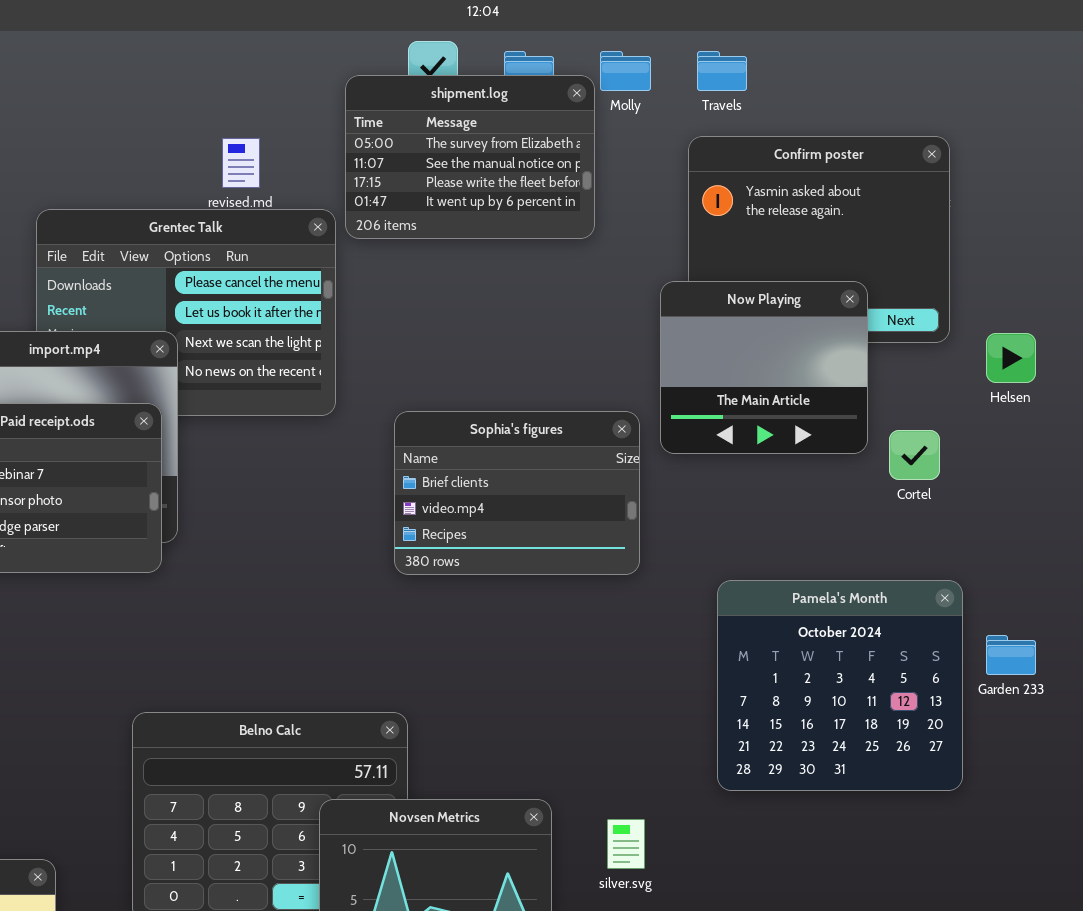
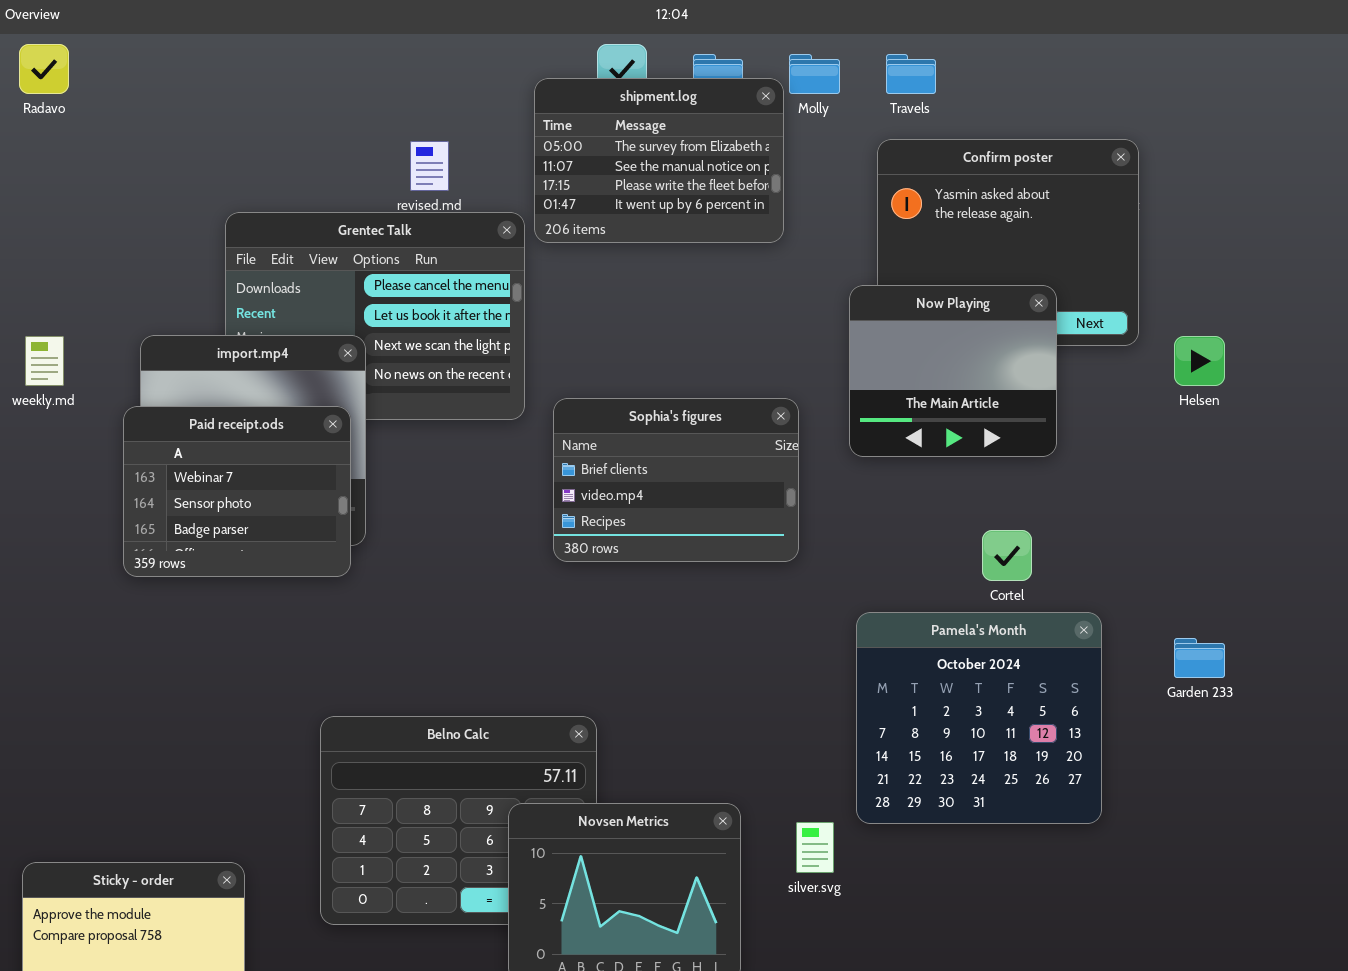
Sophia's figures: [394,411,640,575] -> [553,398,799,562], moved
Cortel: [889,430,940,480] -> [982,530,1032,581], moved
Pamela's Month: [717,580,963,791] -> [856,612,1102,824], moved

